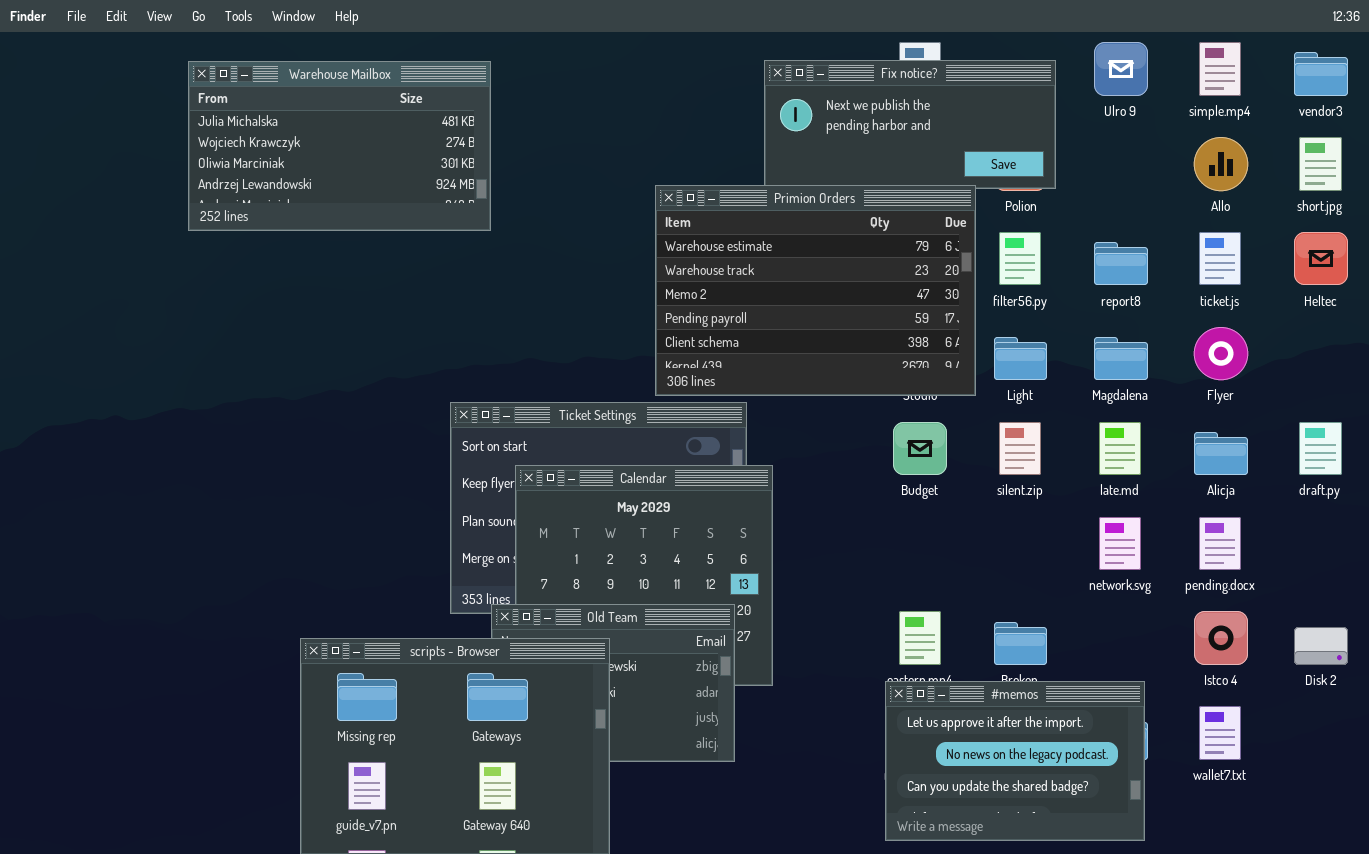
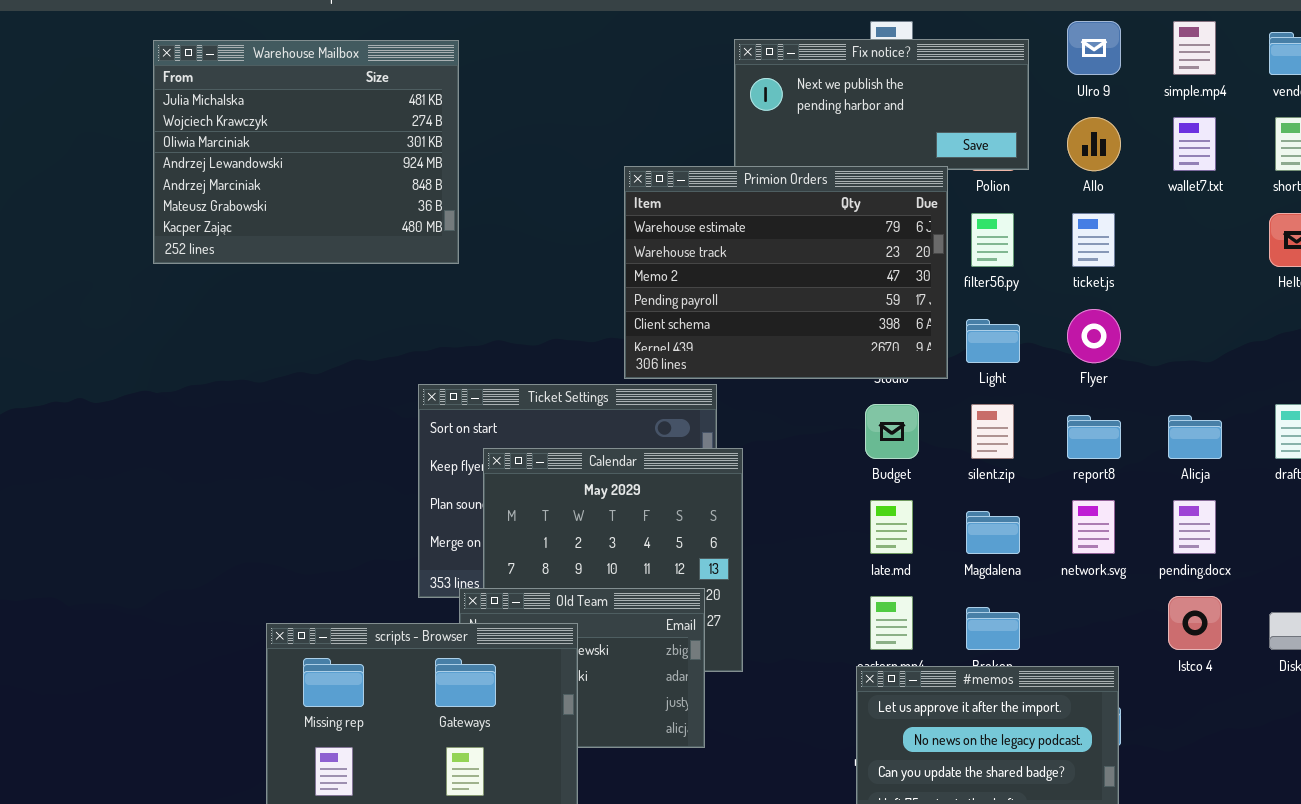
Warehouse Mailbox: [188,61,491,231] -> [153,40,459,264], resized
Allo: [1194,137,1248,191] -> [1067,117,1121,171], moved
ticket.js: [1199,232,1241,285] -> [1072,213,1115,267], moved
report8: [1094,242,1148,285] -> [1067,415,1121,459], moved
Flyer: [1194,327,1248,380] -> [1067,309,1121,363], moved
Magdalena: [1094,337,1148,380] -> [966,511,1020,554], moved
late.md: [1099,422,1141,475] -> [870,500,913,554], moved
wallet7.txt: [1199,706,1241,760] -> [1173,117,1216,171], moved

